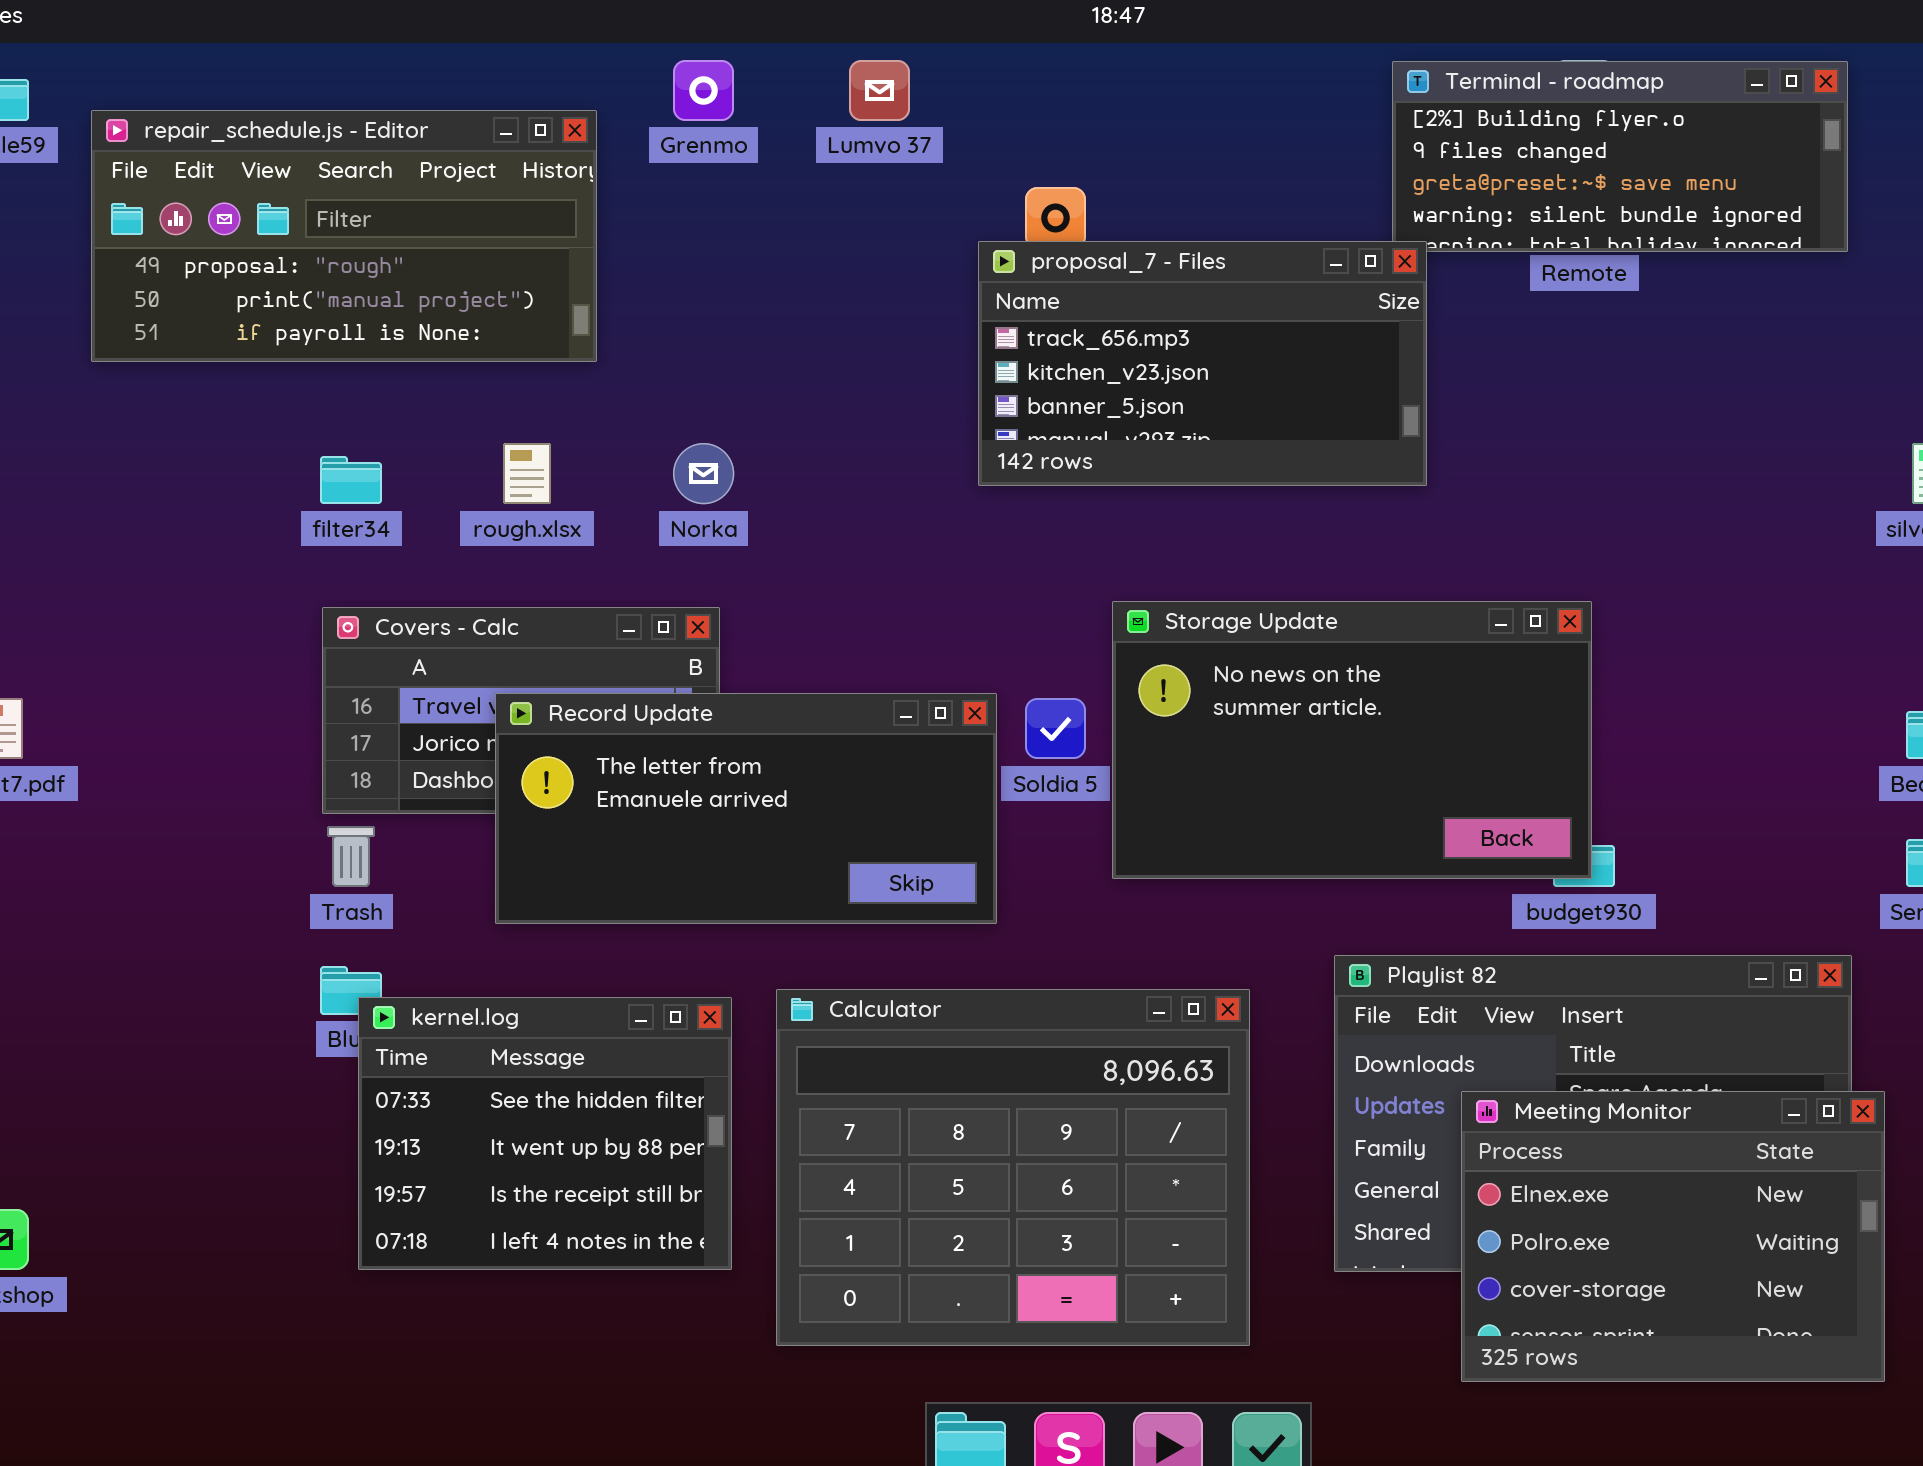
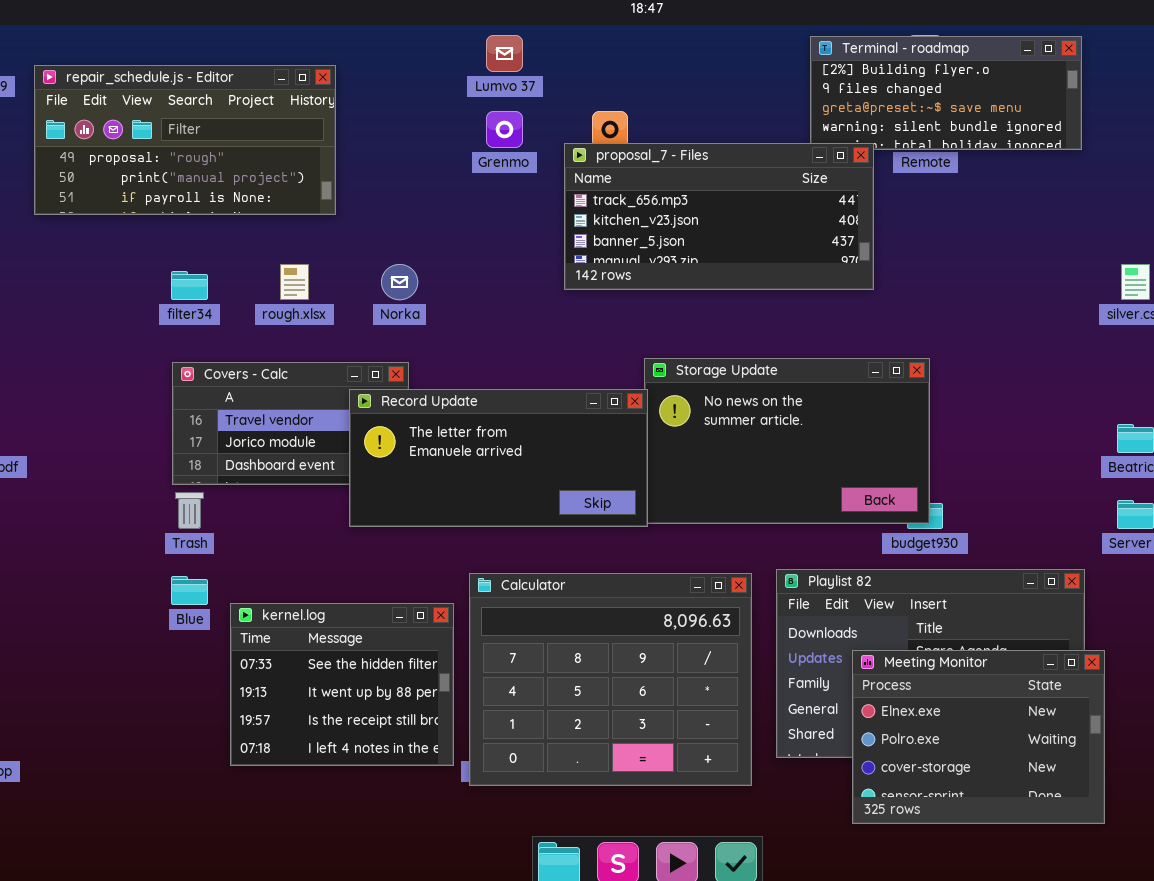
Grenmo: [673,60,734,121] -> [486,111,523,148], moved
proposal_7 - Files: [978,241,1427,486] -> [564,143,874,290], resized
Record Update: [495,693,997,924] -> [349,389,648,527], moved
Calculator: [776,989,1250,1346] -> [469,573,752,786], moved
kernel.log: [358,997,732,1270] -> [230,603,454,766], moved

